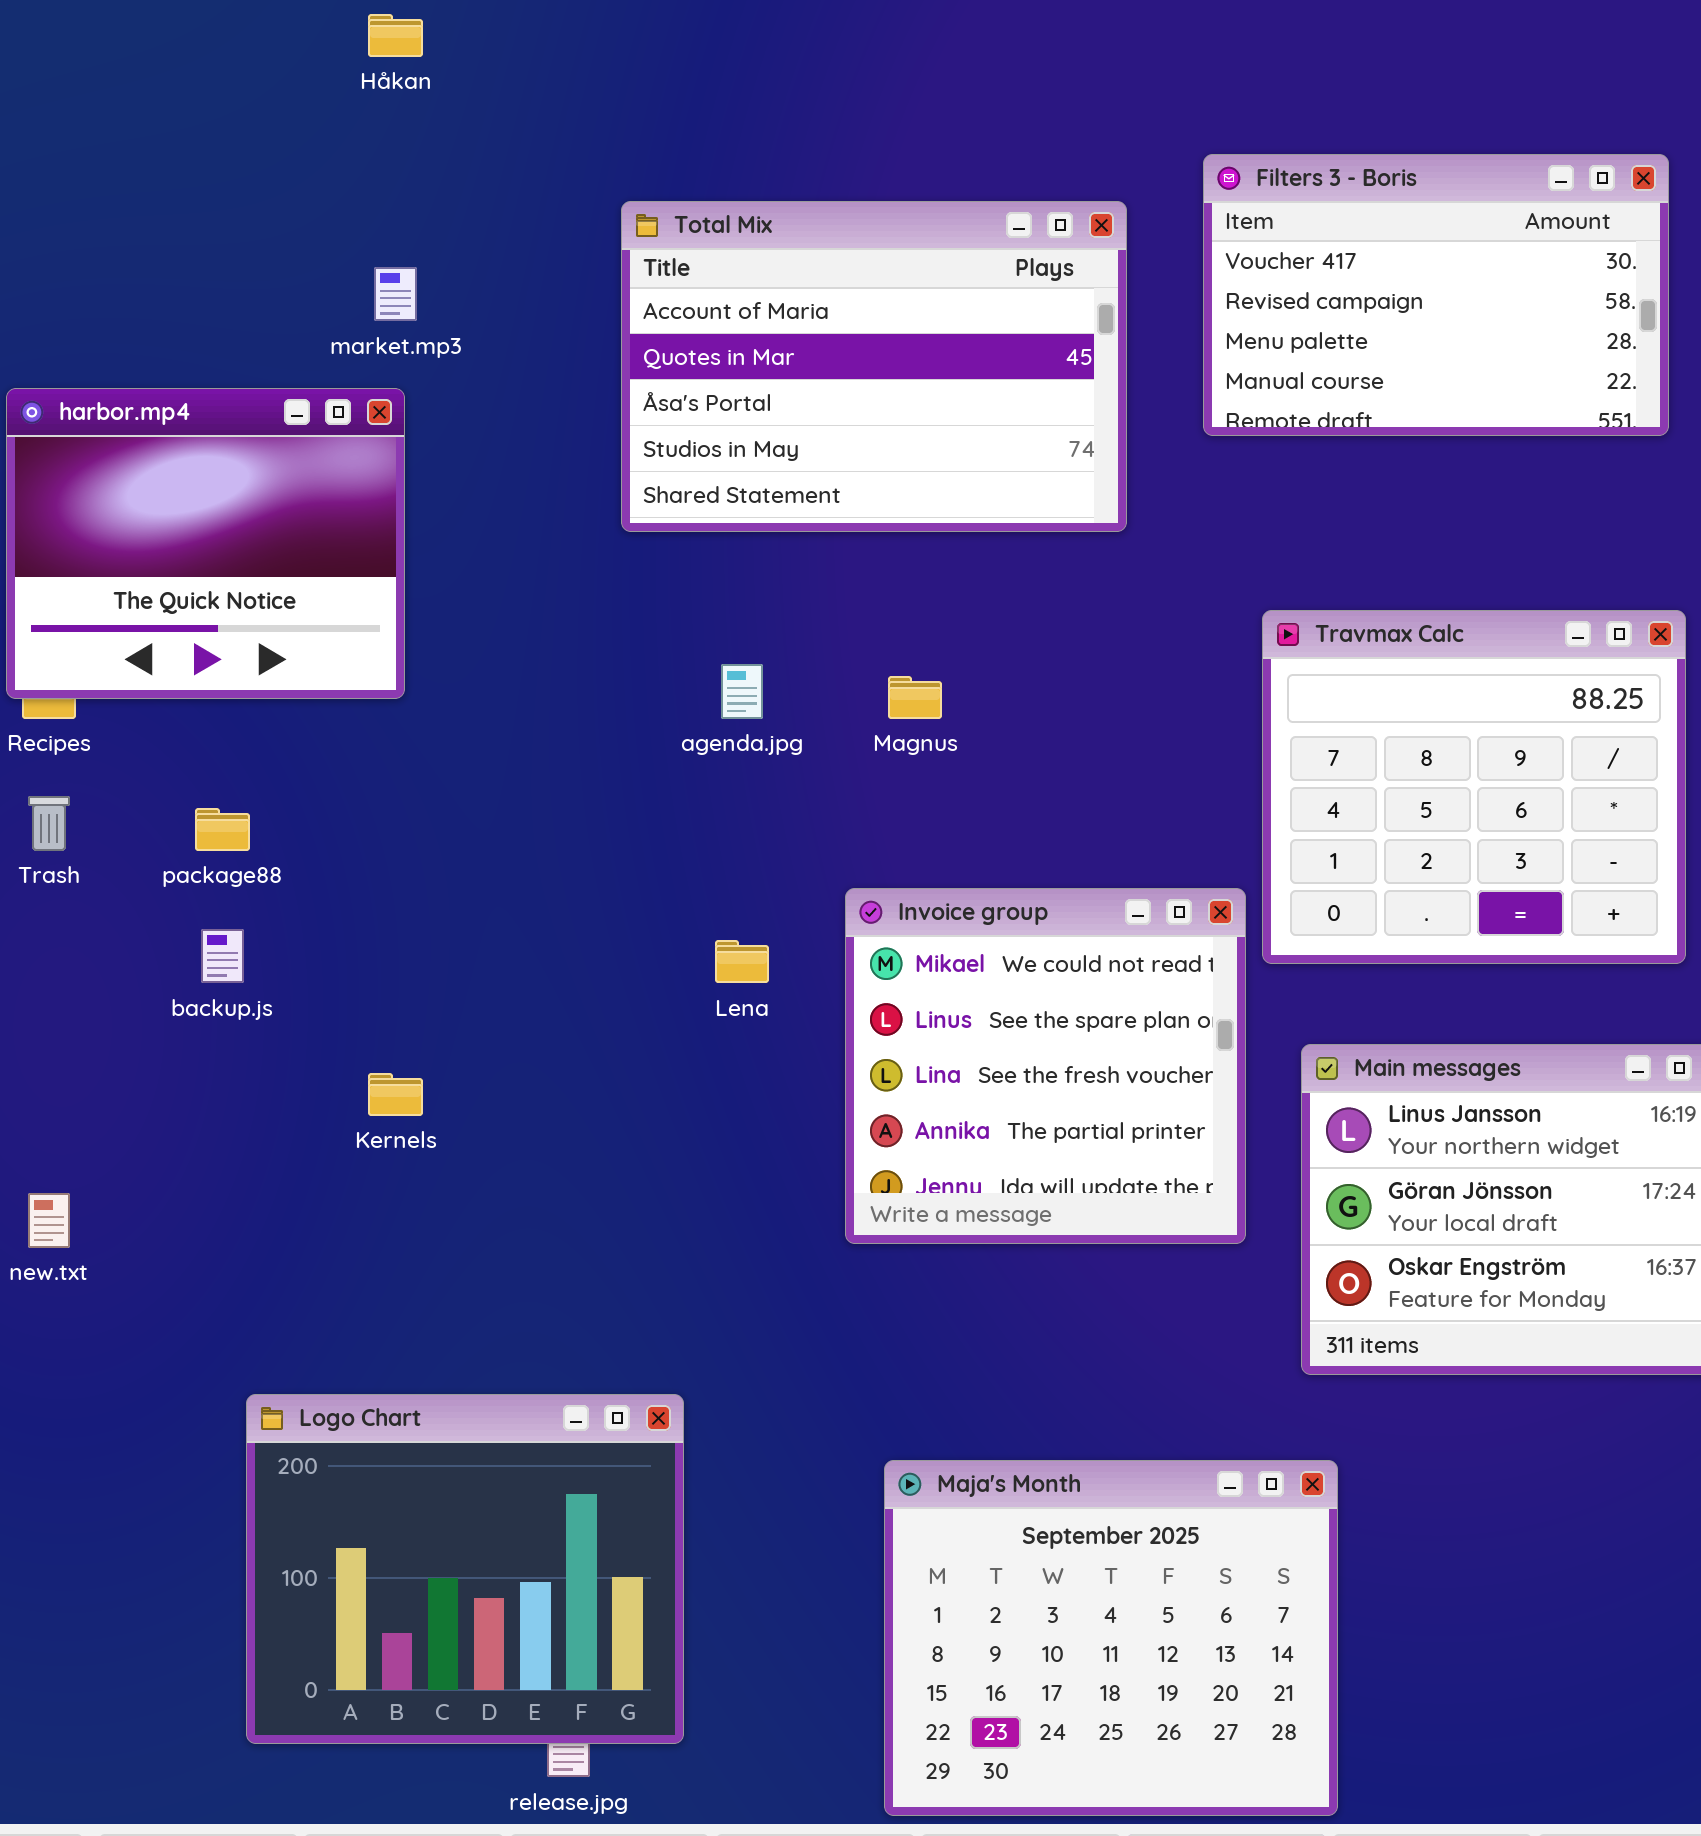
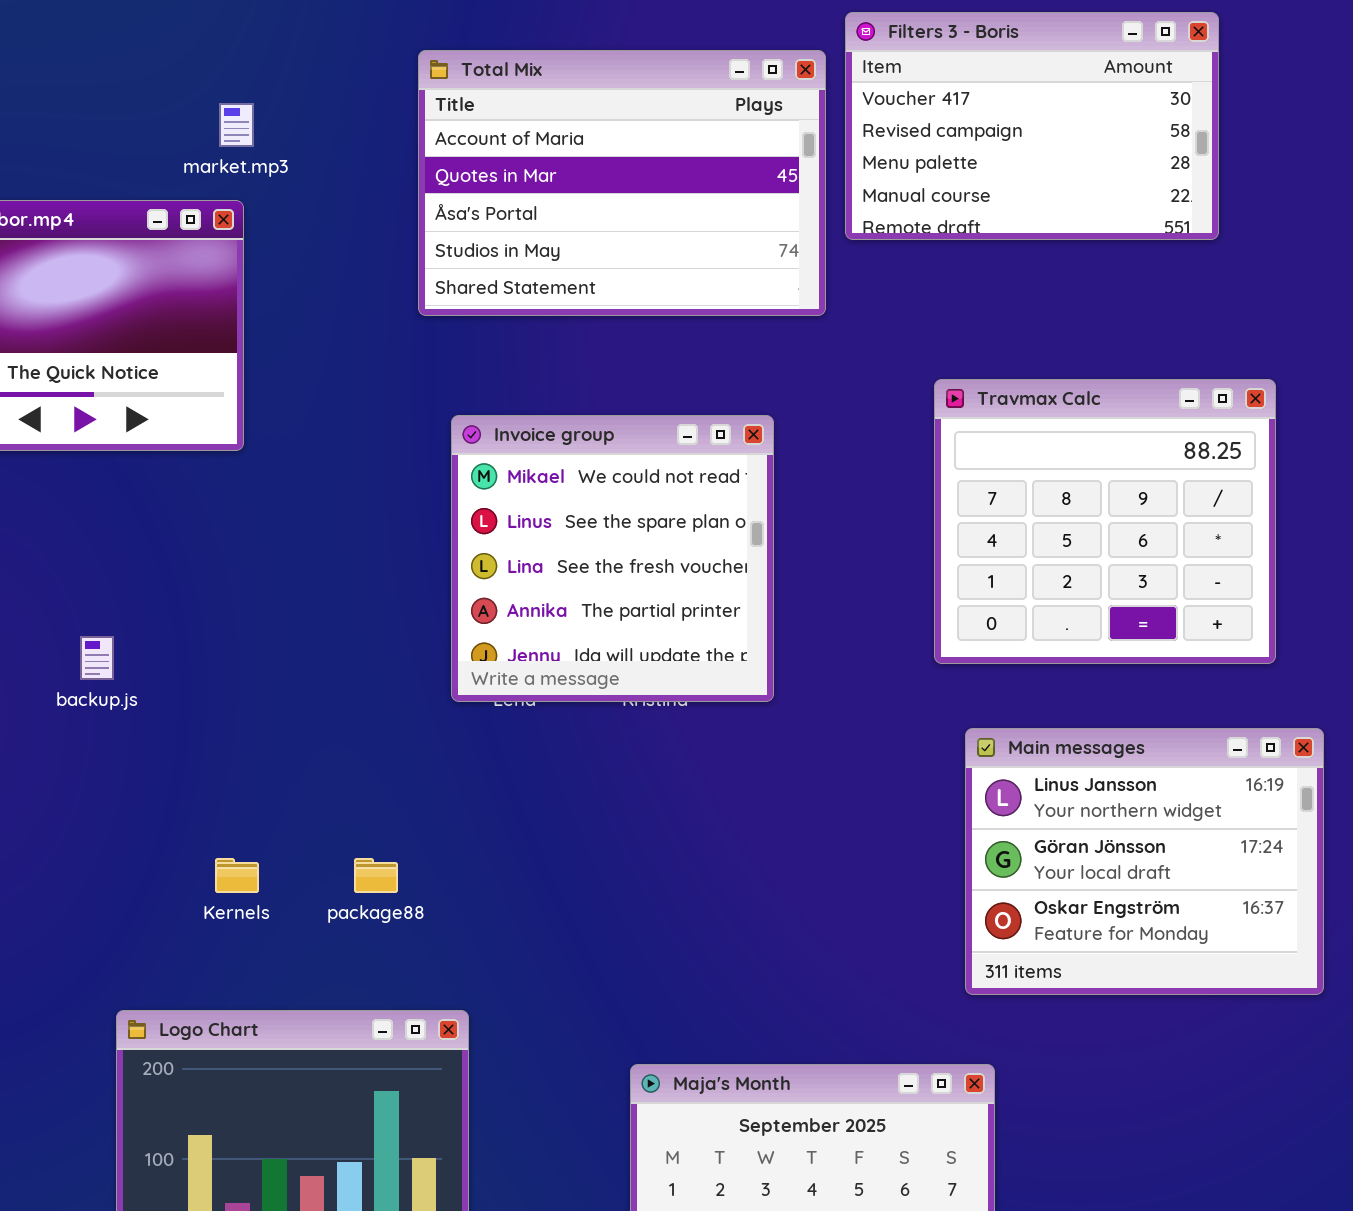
Filters 3 - Boris: [1203,154,1669,436] -> [845,12,1219,240], moved
package88: [195,808,250,851] -> [354,858,398,893], moved
Invoice group: [845,888,1246,1244] -> [451,415,774,702], moved
Kernels: [368,1073,423,1116] -> [215,858,259,893], moved

